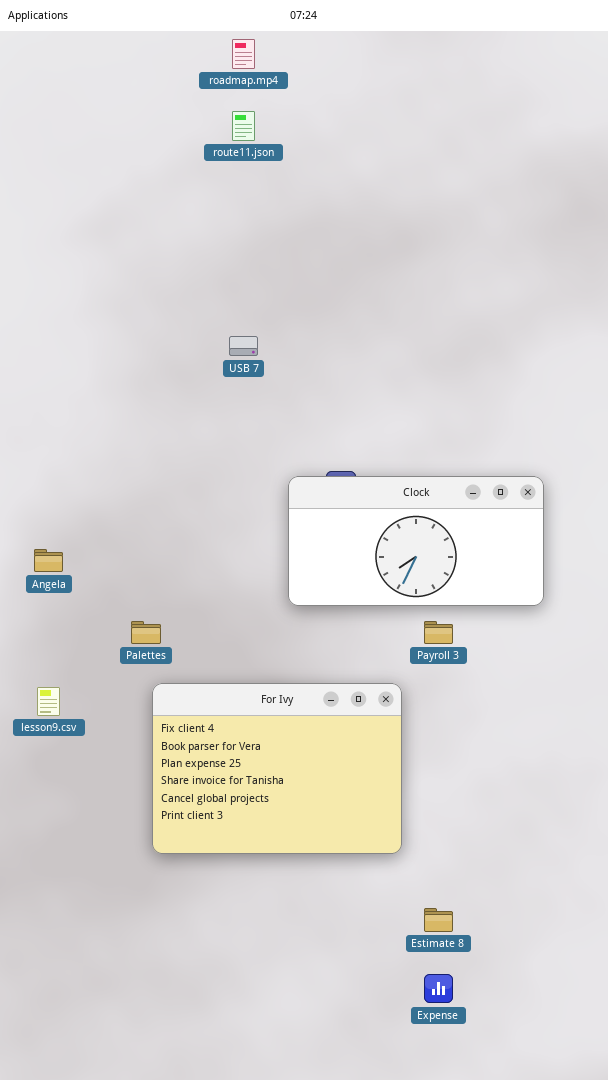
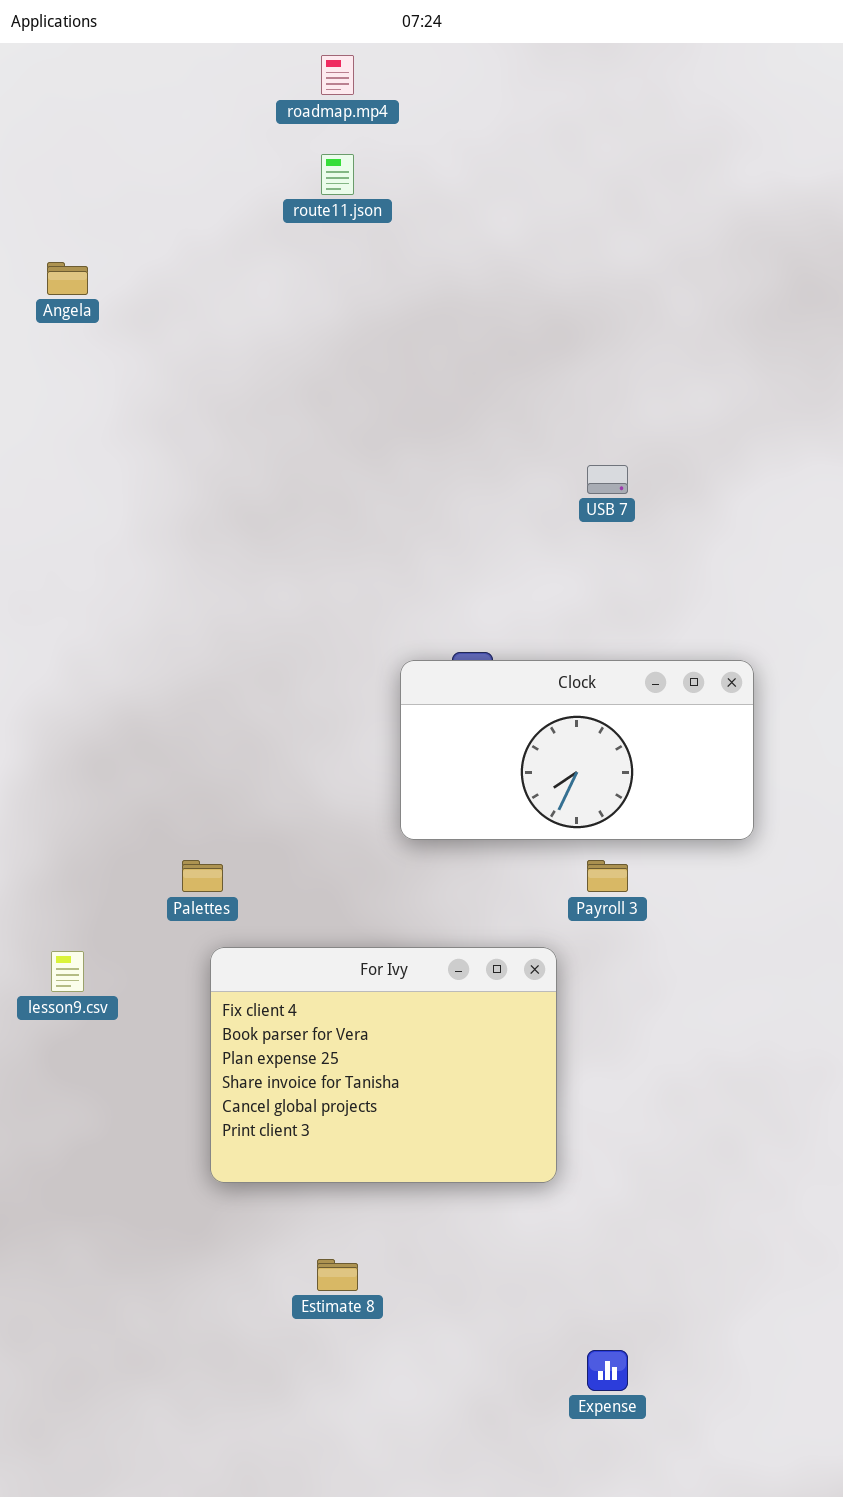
USB 7: [229,336,258,356] -> [587,465,628,494], moved
Angela: [34,549,63,572] -> [47,262,88,295], moved
Estimate 8: [424,908,453,932] -> [317,1259,358,1291], moved

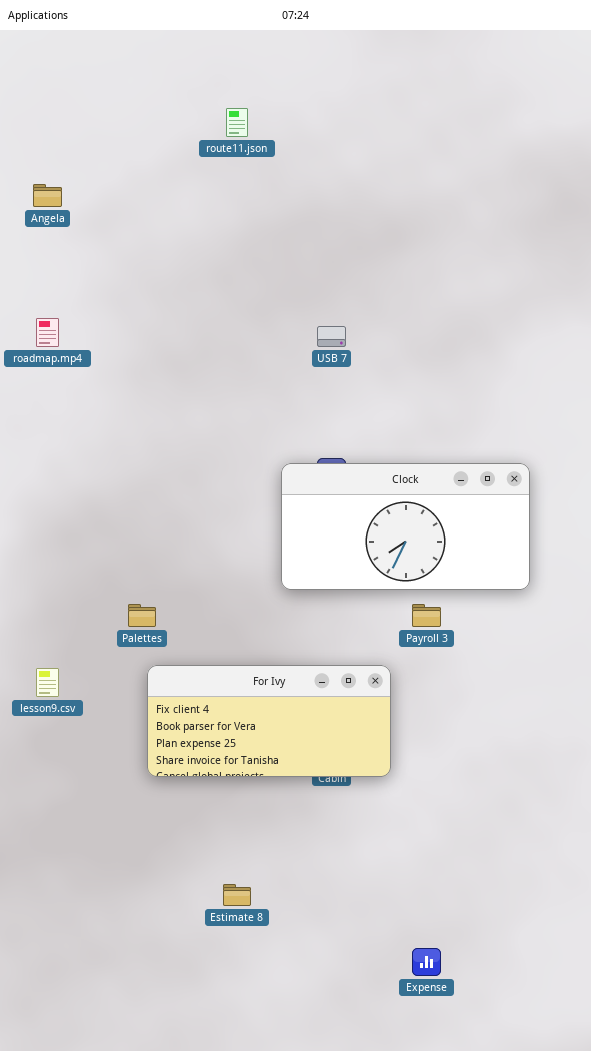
roadmap.mp4: [321,55,354,95] -> [36,318,59,347], moved
USB 7: [587,465,628,494] -> [317,326,346,347], moved
For Ivy: [210,947,557,1183] -> [147,665,391,777], resized

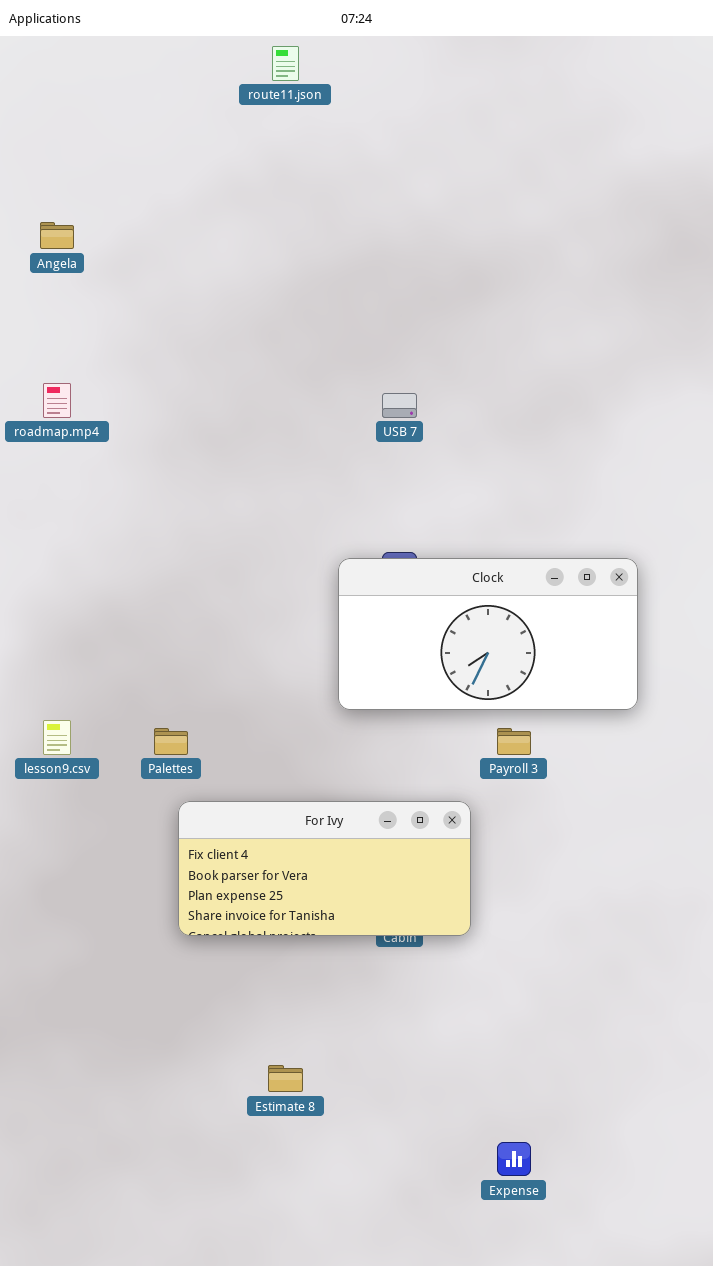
route11.json: [226,108,248,137] -> [272,46,299,81], moved
lesson9.csv: [36,668,59,697] -> [43,720,71,755], moved

